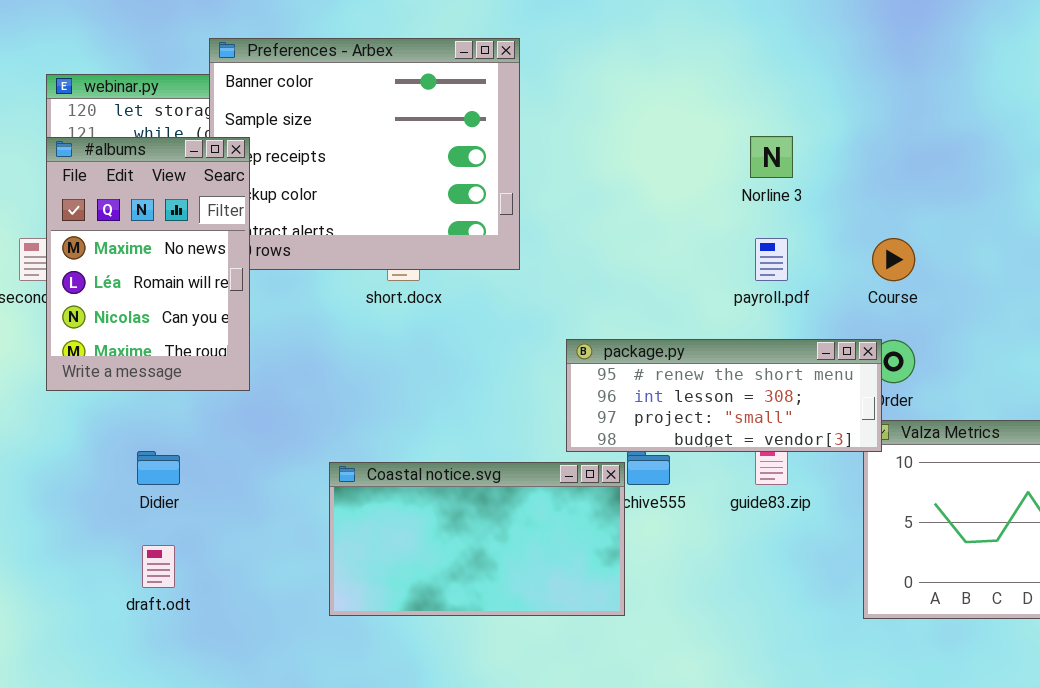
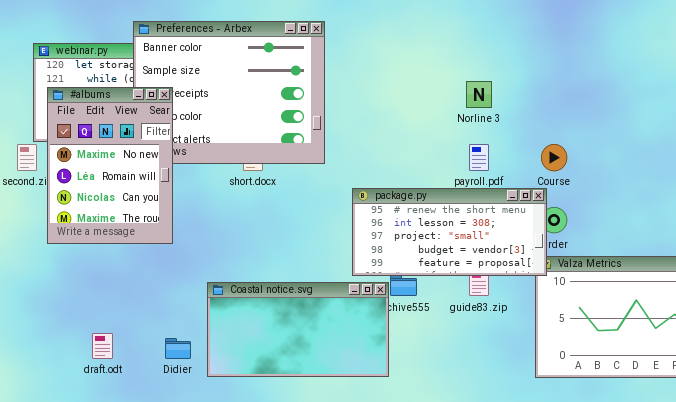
#albums: [46,137,250,391] -> [47,87,173,244], moved
package.py: [566,339,882,452] -> [352,188,547,276], resized
Didier: [137,451,180,485] -> [165,338,191,359], moved

